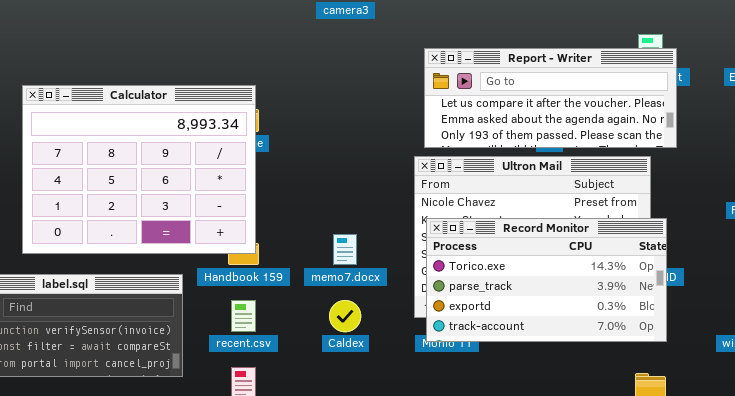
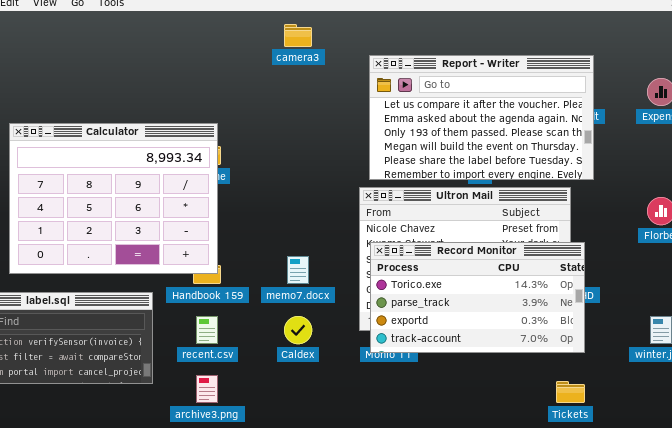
Report - Writer: [424,48,677,148] -> [369,55,594,180], resized

